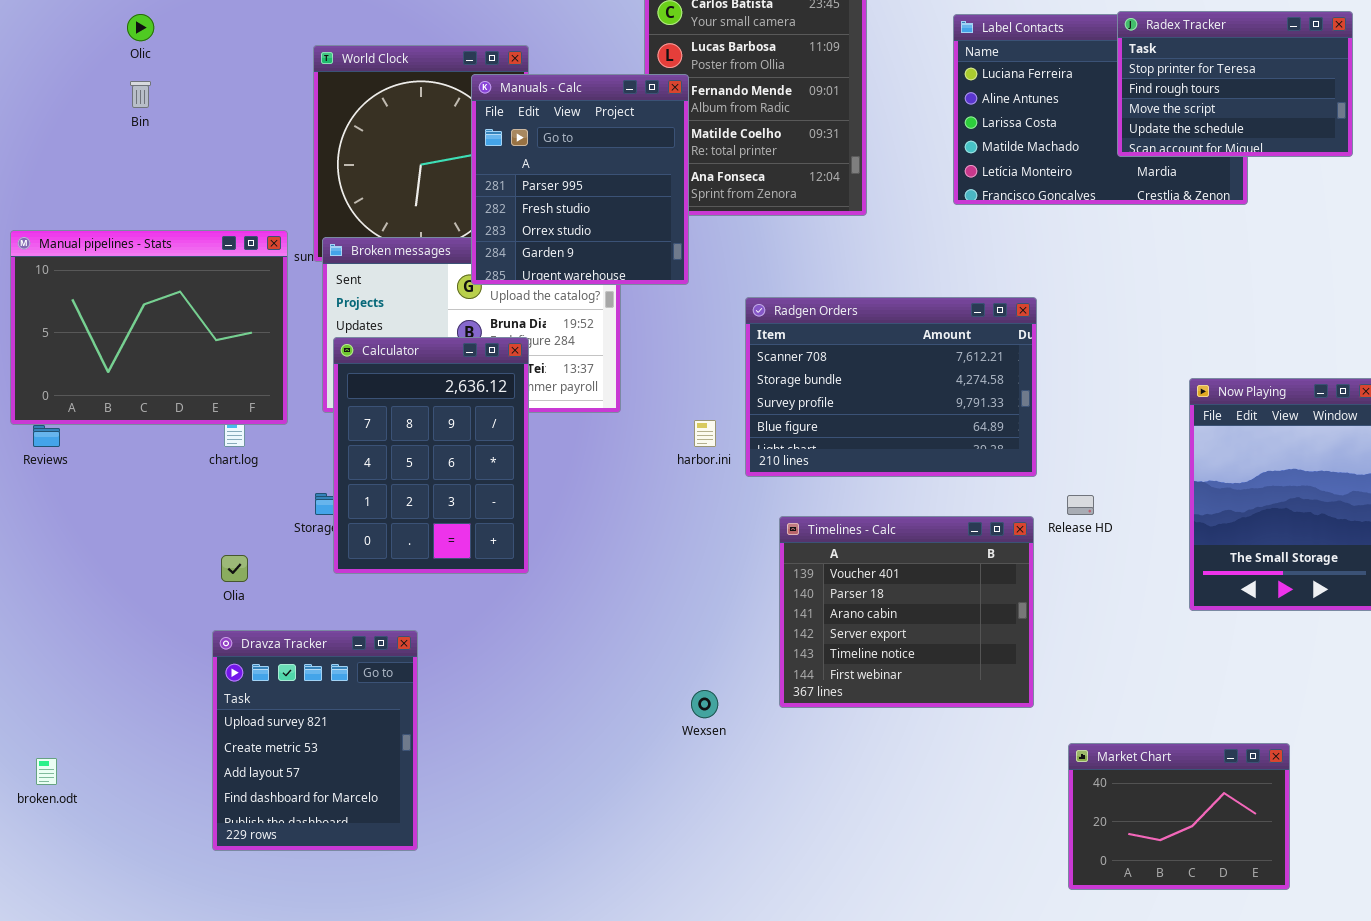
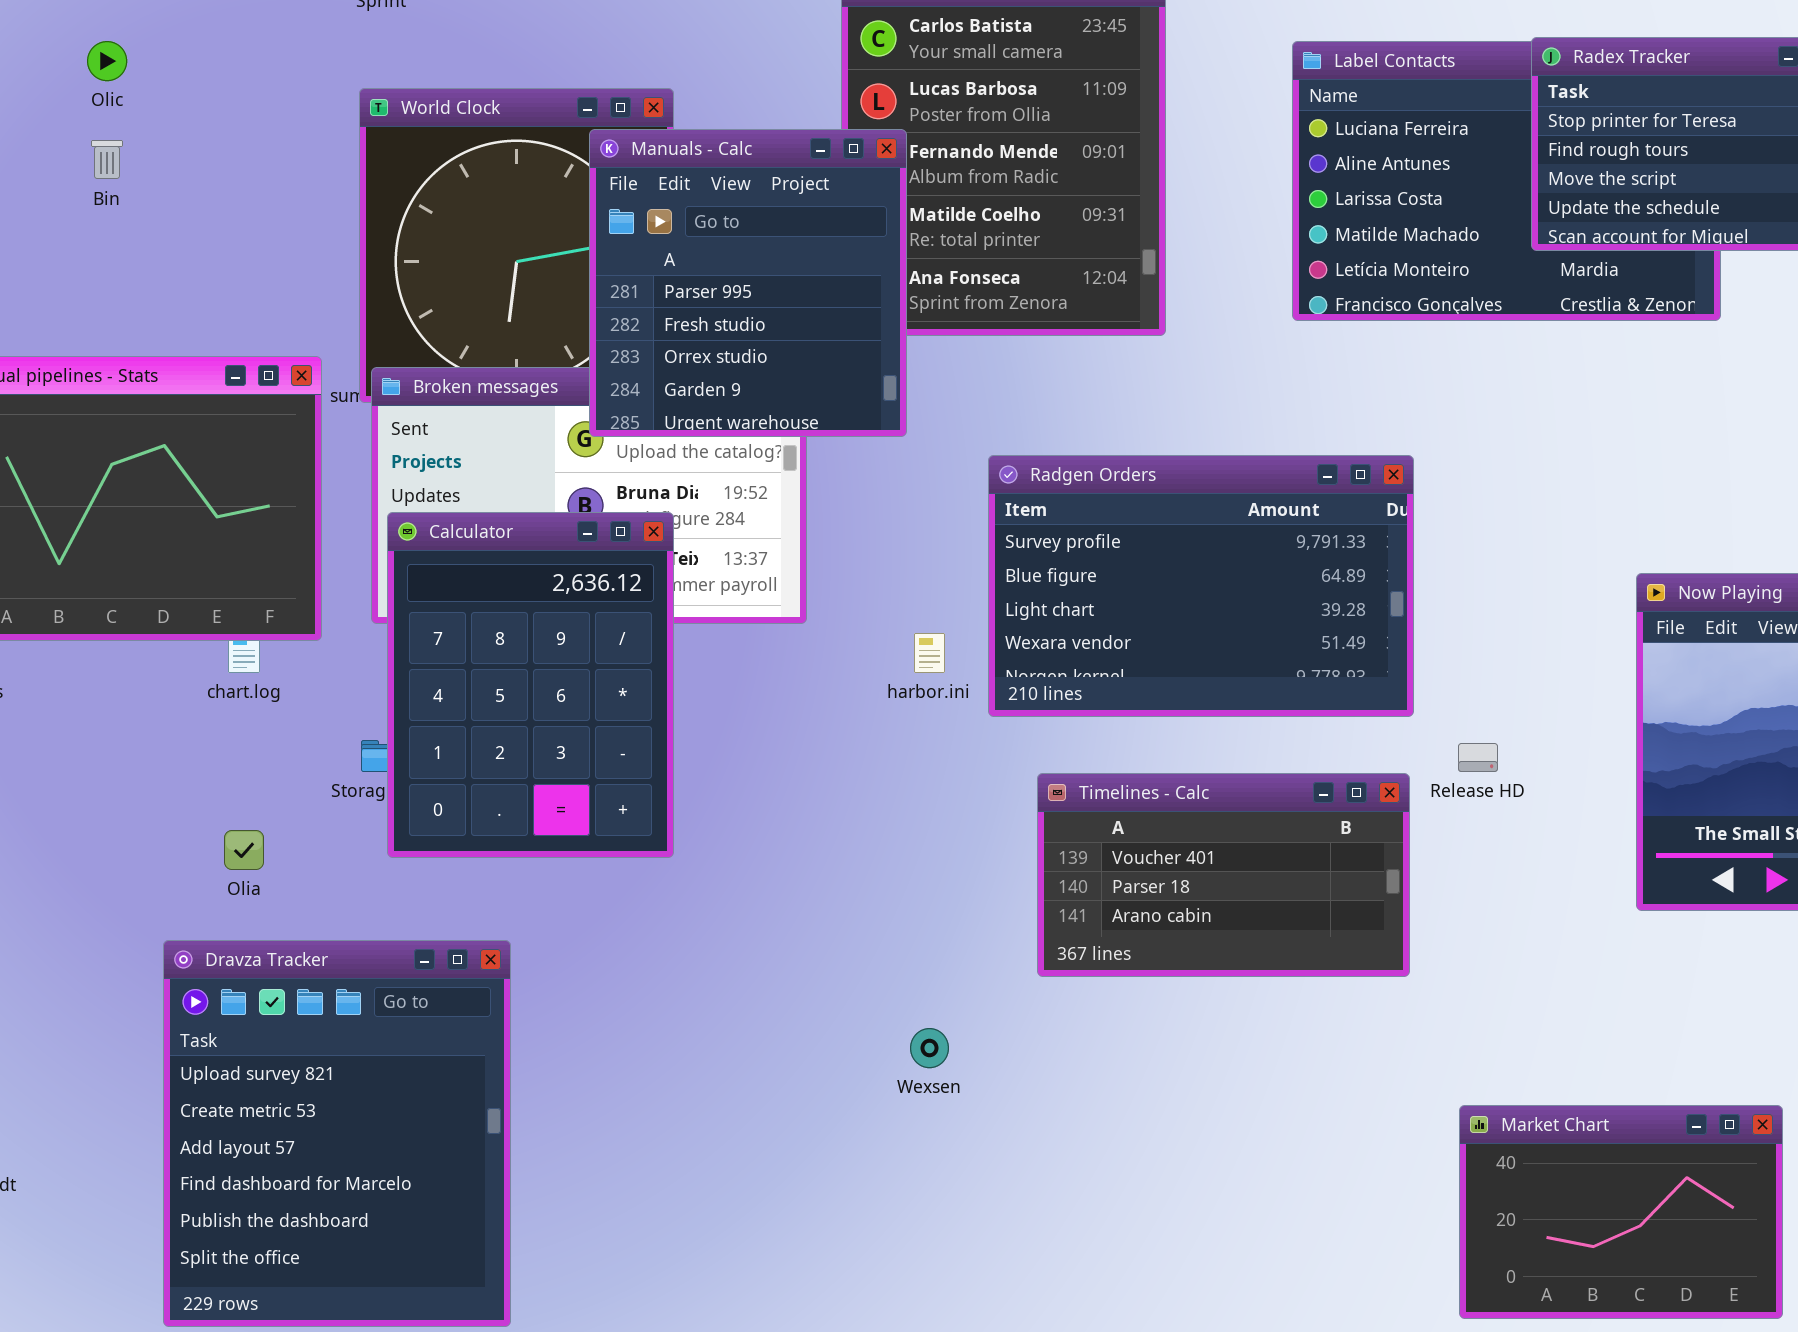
Radgen Orders: [745,297,1037,477] -> [988,455,1414,717], scrolled down 2 rows
Timelines - Calc: [779,516,1034,708] -> [1037,773,1410,977], resized
Dravza Tracker: [212,630,418,851] -> [163,940,511,1327], resized

